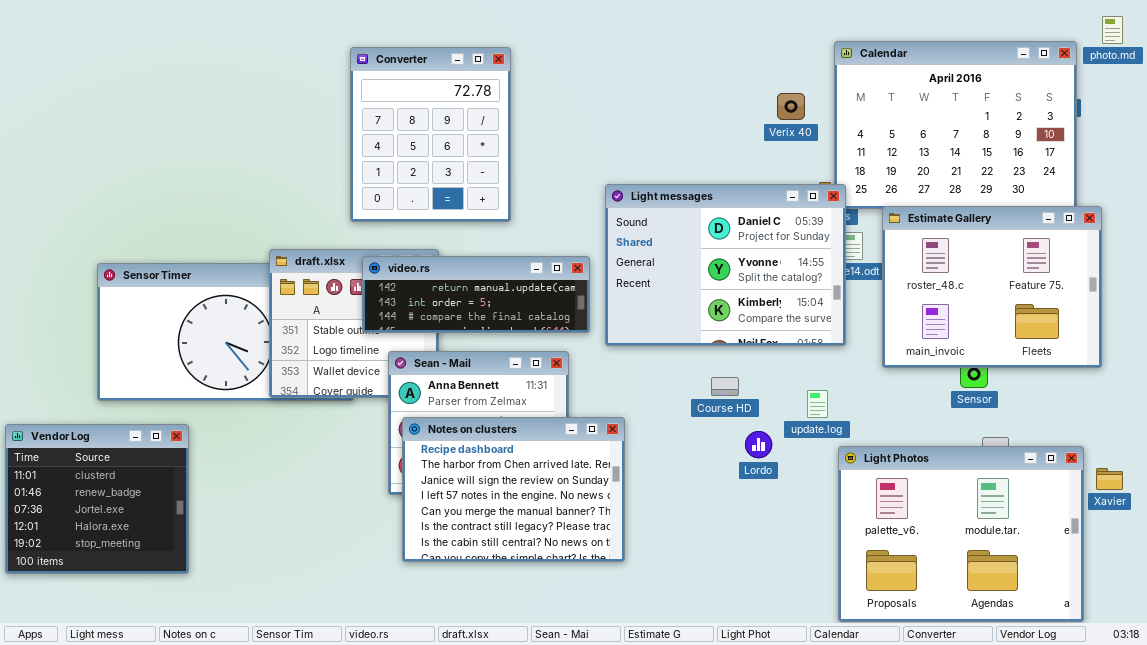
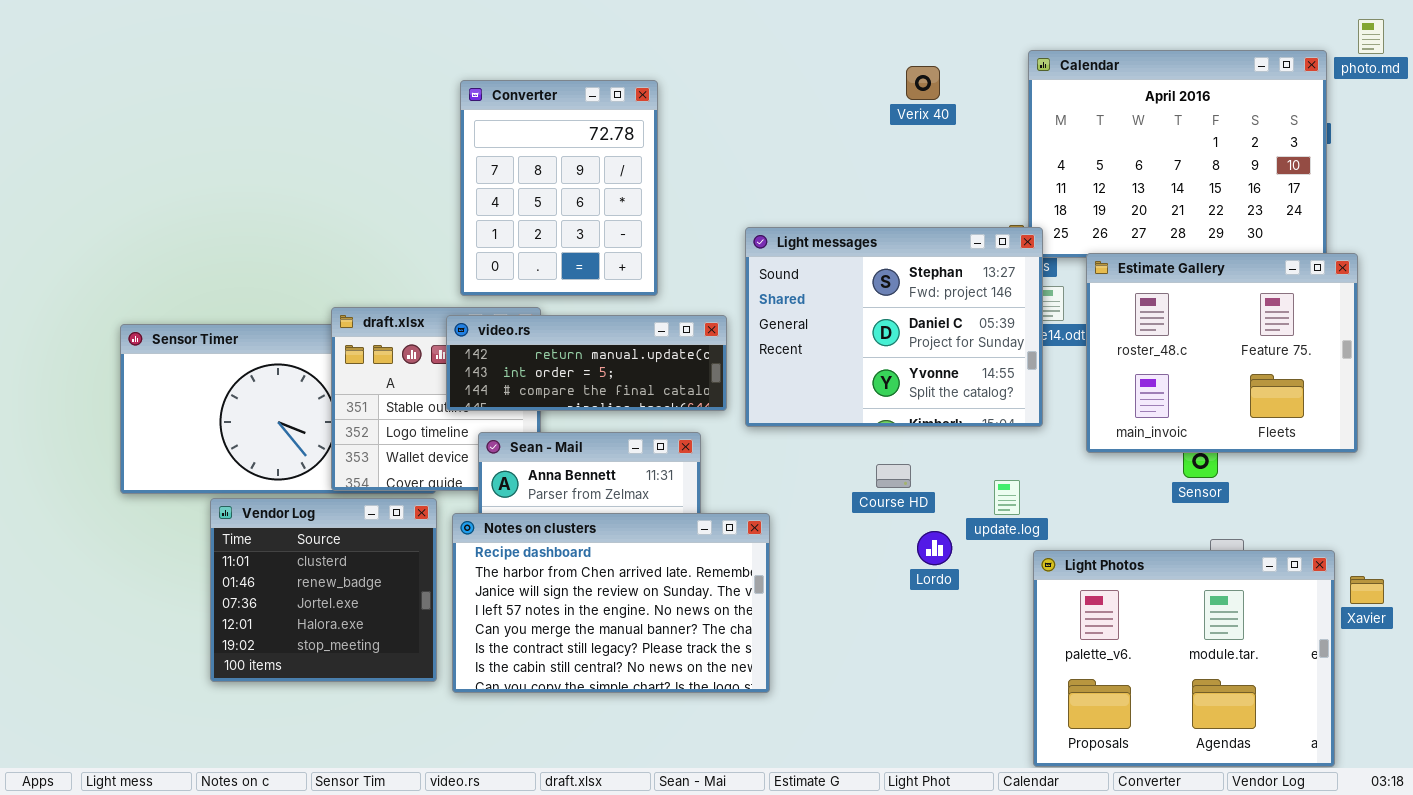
Converter: [350,47,511,222] -> [460,80,658,296], moved
Verix 40: [777,93,805,120] -> [906,66,940,100], moved
Light messages: [605,184,846,346] -> [745,227,1043,427], scrolled up 1 row
Notes on clusters: [402,417,625,562] -> [452,513,770,693], resized
Vendor Log: [5,424,189,574] -> [210,498,437,682], moved

